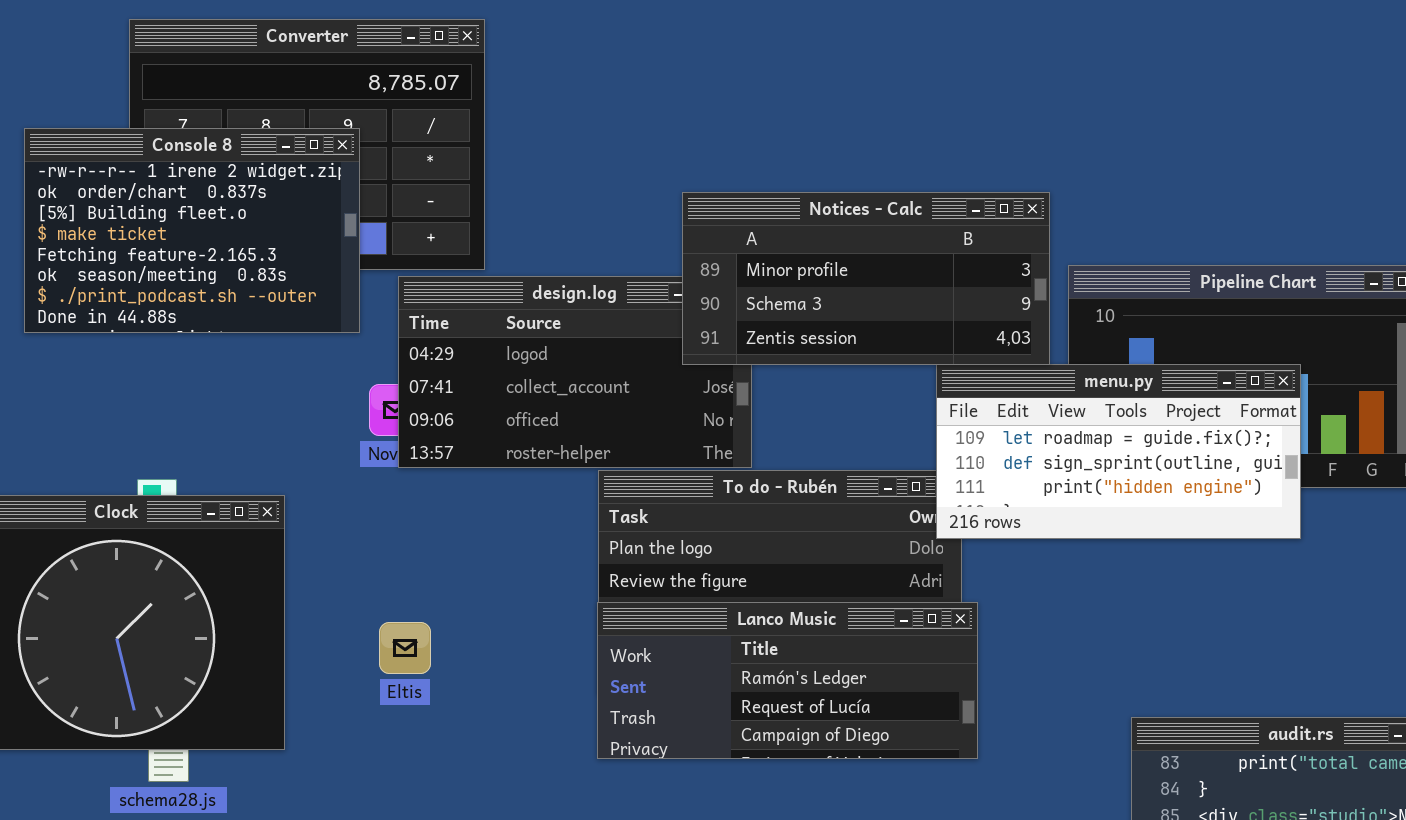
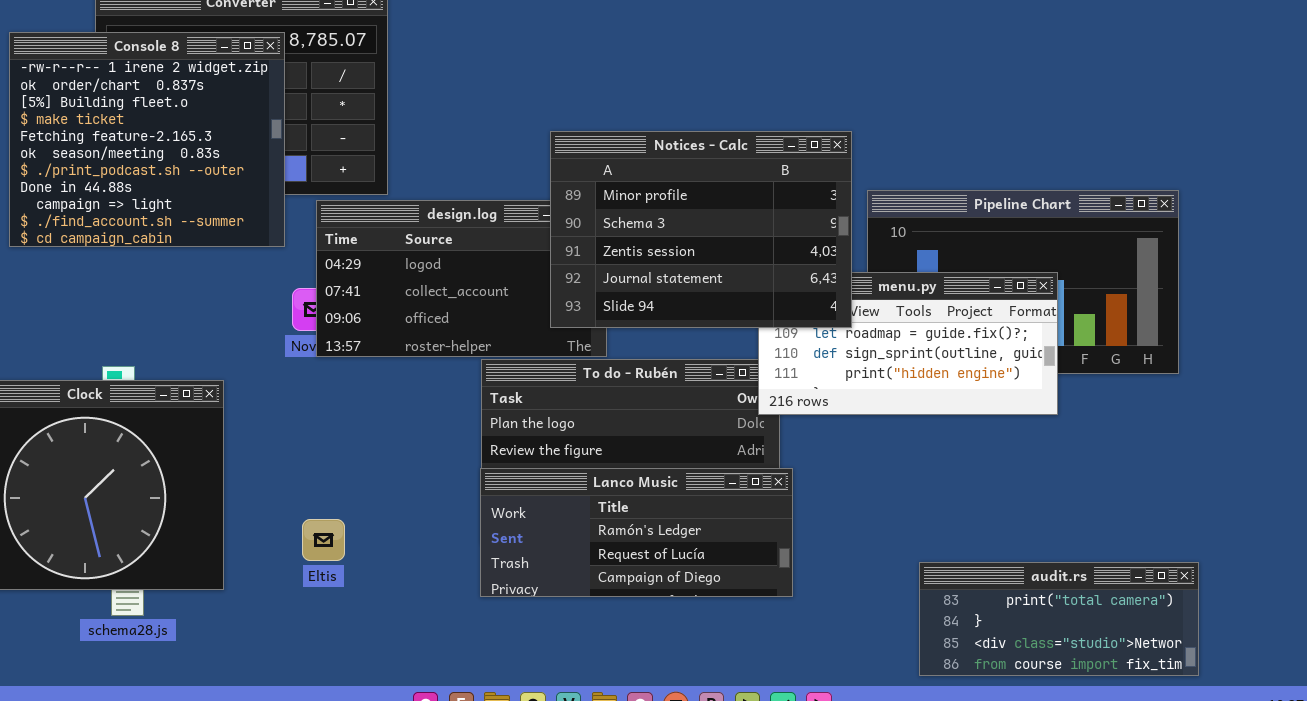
Console 8: [24,128,360,333] -> [9,32,285,247], resized
Notices - Calc: [682,192,1050,365] -> [550,131,852,328], resized
Eltis: [379,622,431,674] -> [302,519,345,561], moved

